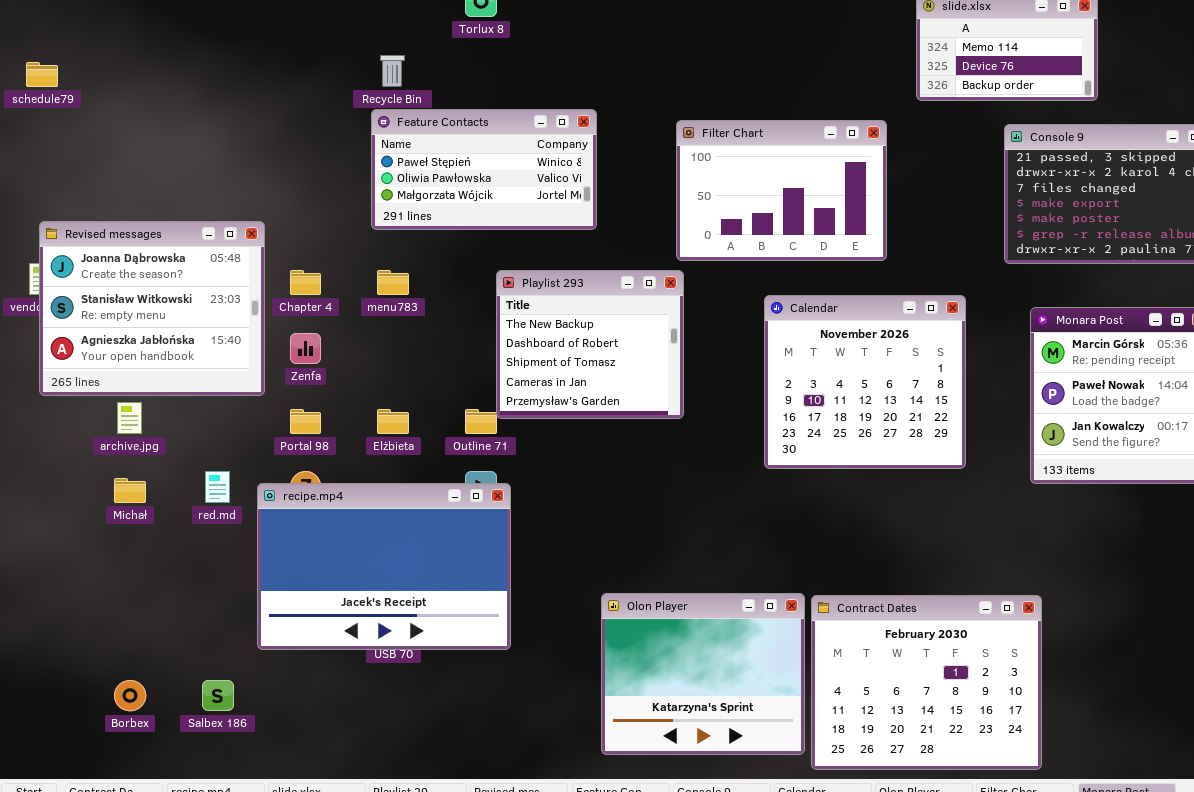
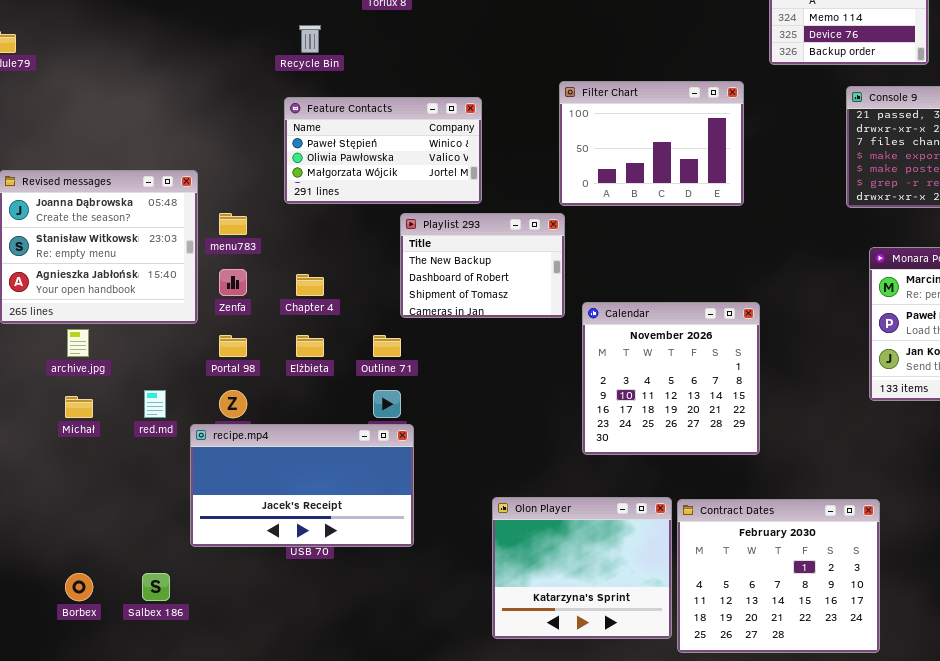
Feature Contacts: [371,109,597,230] -> [284,97,482,204], moved
Chapter 4: [290,270,321,295] -> [296,274,324,296], moved
menu783: [377,270,409,295] -> [219,213,247,235], moved
Playlist 293: [496,270,684,419] -> [400,213,565,318], resized
Calendar: [764,295,966,469] -> [582,302,760,455], moved
recipe.mp4: [257,483,511,650] -> [190,424,414,547], resized

